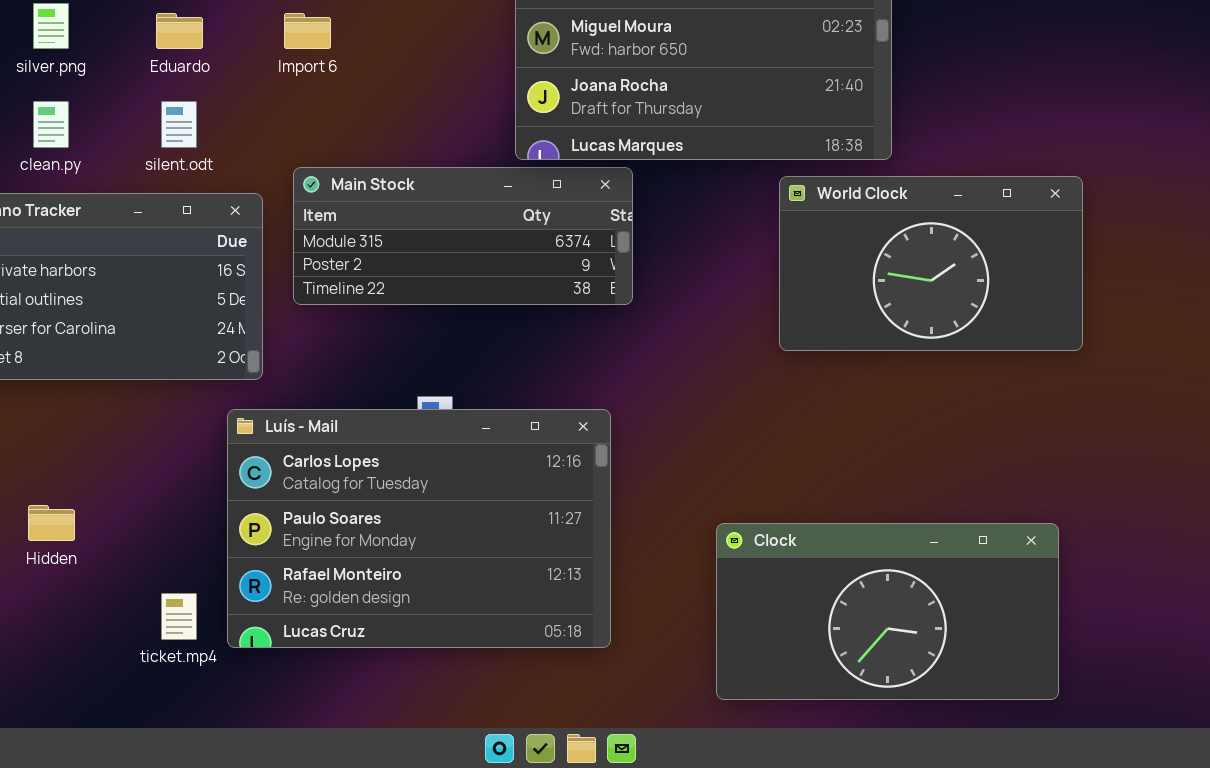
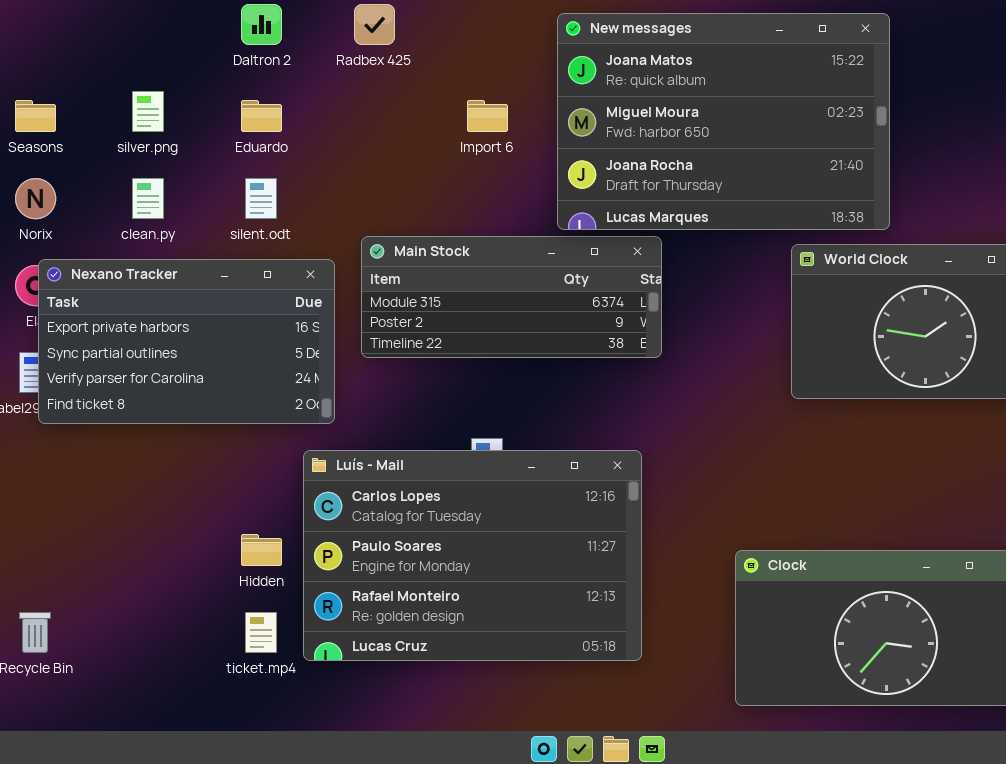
Import 6: [284,13,331,49] -> [467,100,508,132], moved
Hidden: [28,505,75,541] -> [241,534,282,566], moved

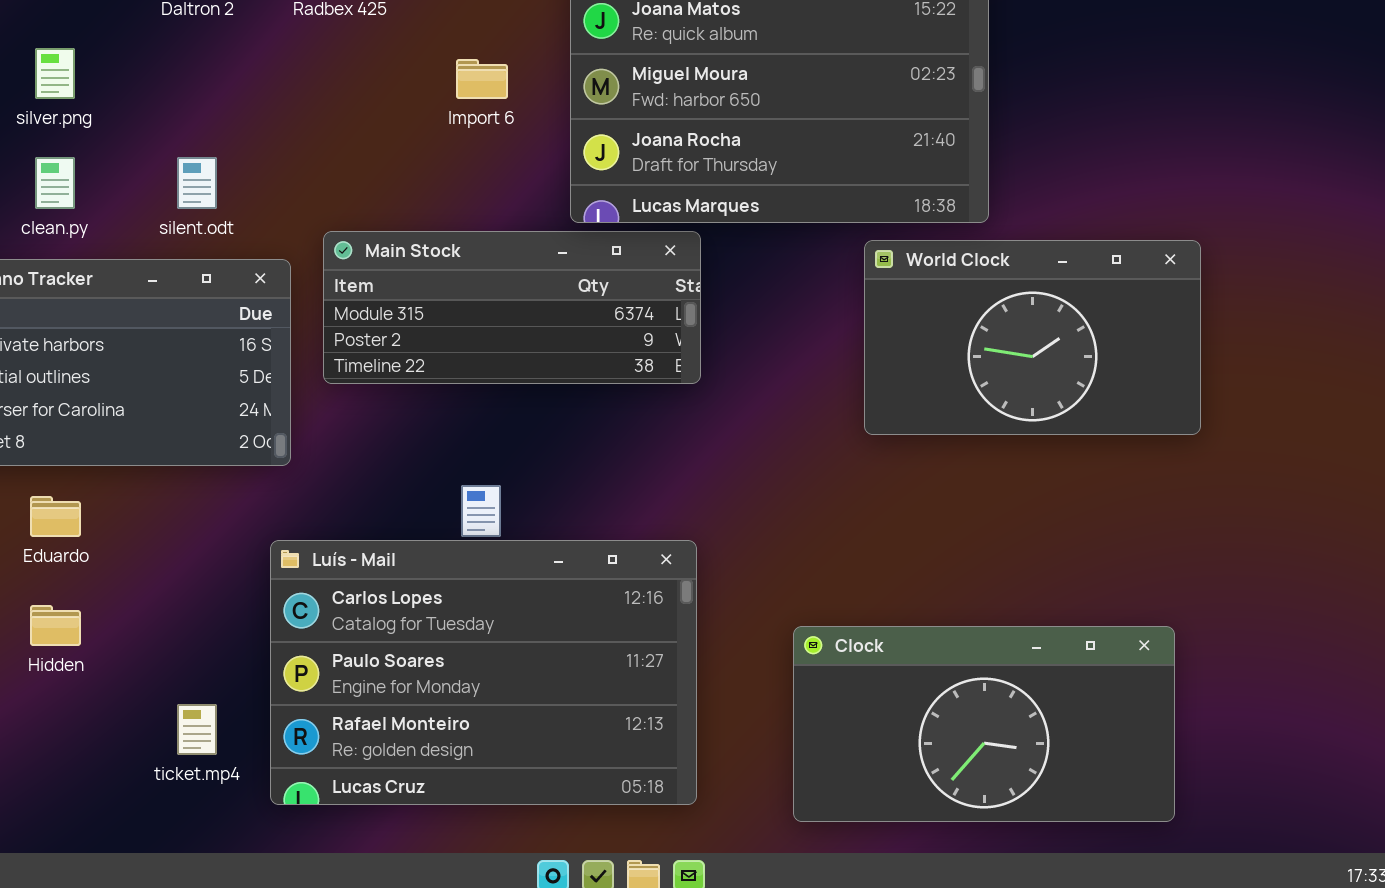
Eduardo: [241,100,282,132] -> [30,496,81,537], moved
Luís - Mail: [303,450,642,661] -> [270,540,697,805], moved
Hidden: [241,534,282,566] -> [30,605,81,646], moved

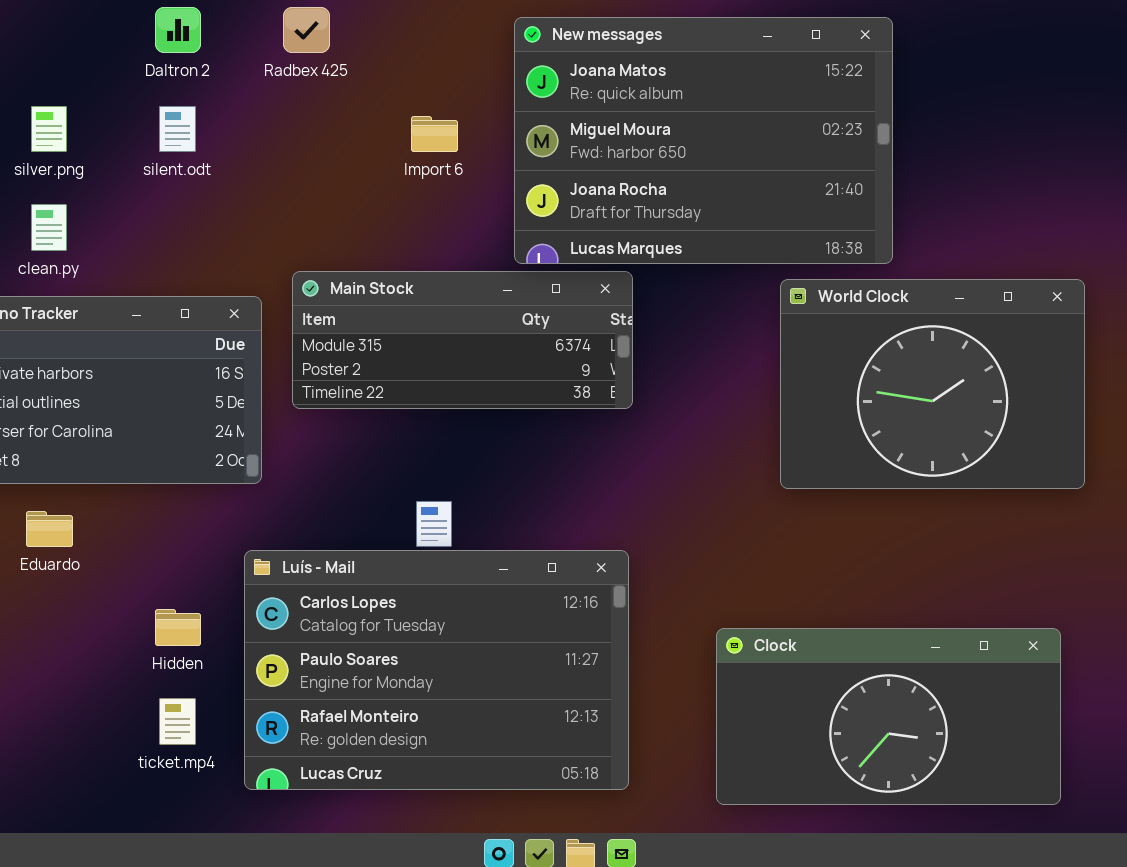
silent.odt: [177,157,217,209] -> [159,106,196,152], moved
World Clock: [864,240,1201,435] -> [780,279,1085,489], resized
Hidden: [30,605,81,646] -> [155,609,201,646], moved

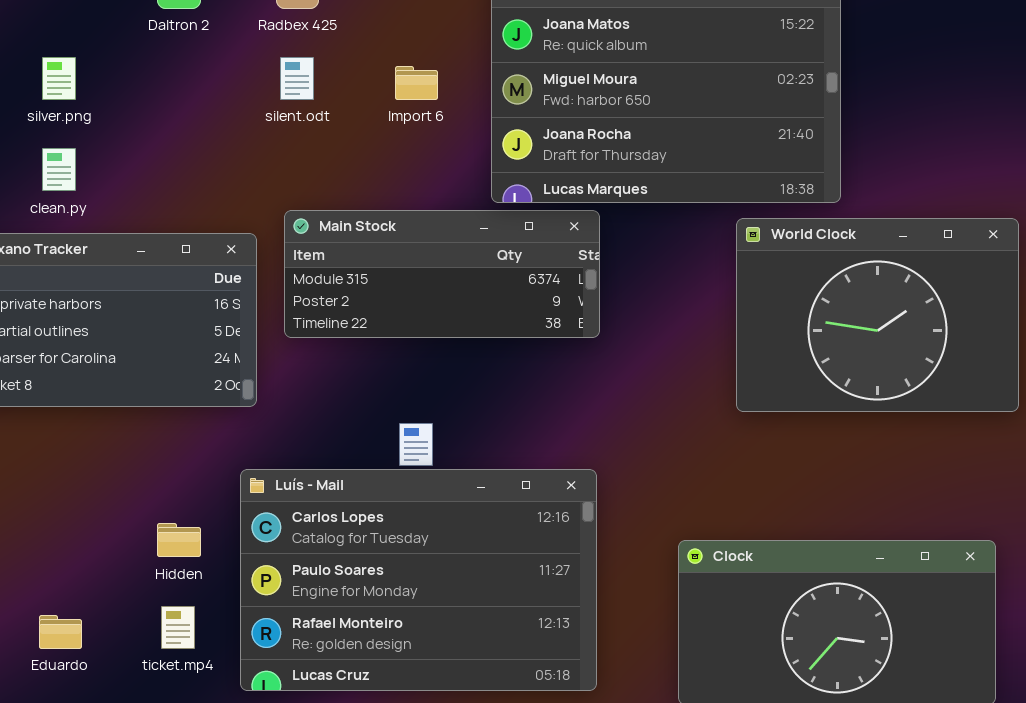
silent.odt: [159,106,196,152] -> [280,57,314,100], moved
Eduardo: [26,511,73,547] -> [39,615,82,649], moved

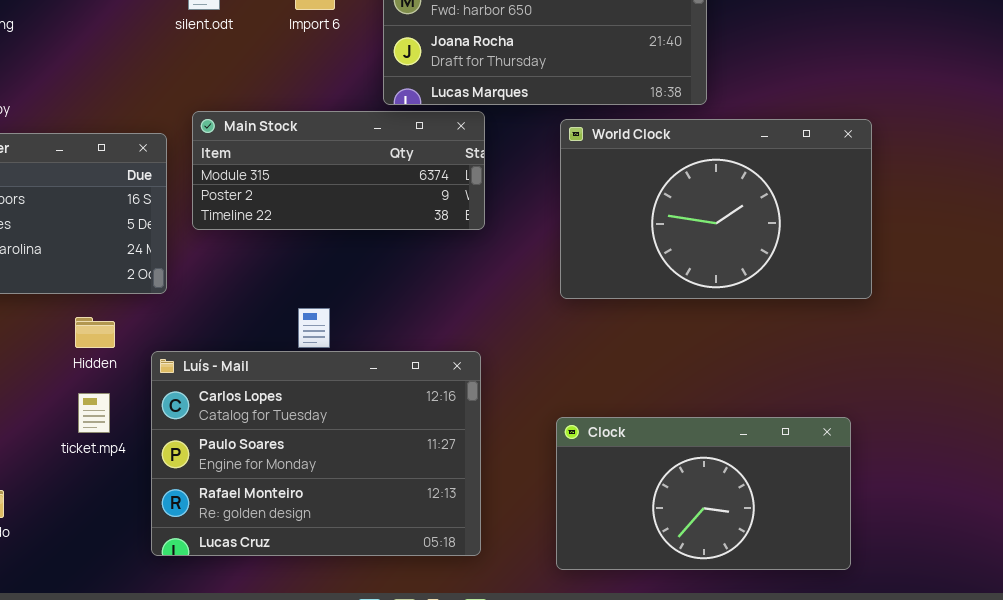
World Clock: [736,218,1019,412] -> [560,119,872,299], resized
Hidden: [157,523,201,557] -> [75,317,115,348], moved
ticket.mp4: [161,606,195,649] -> [78,393,110,433], moved

